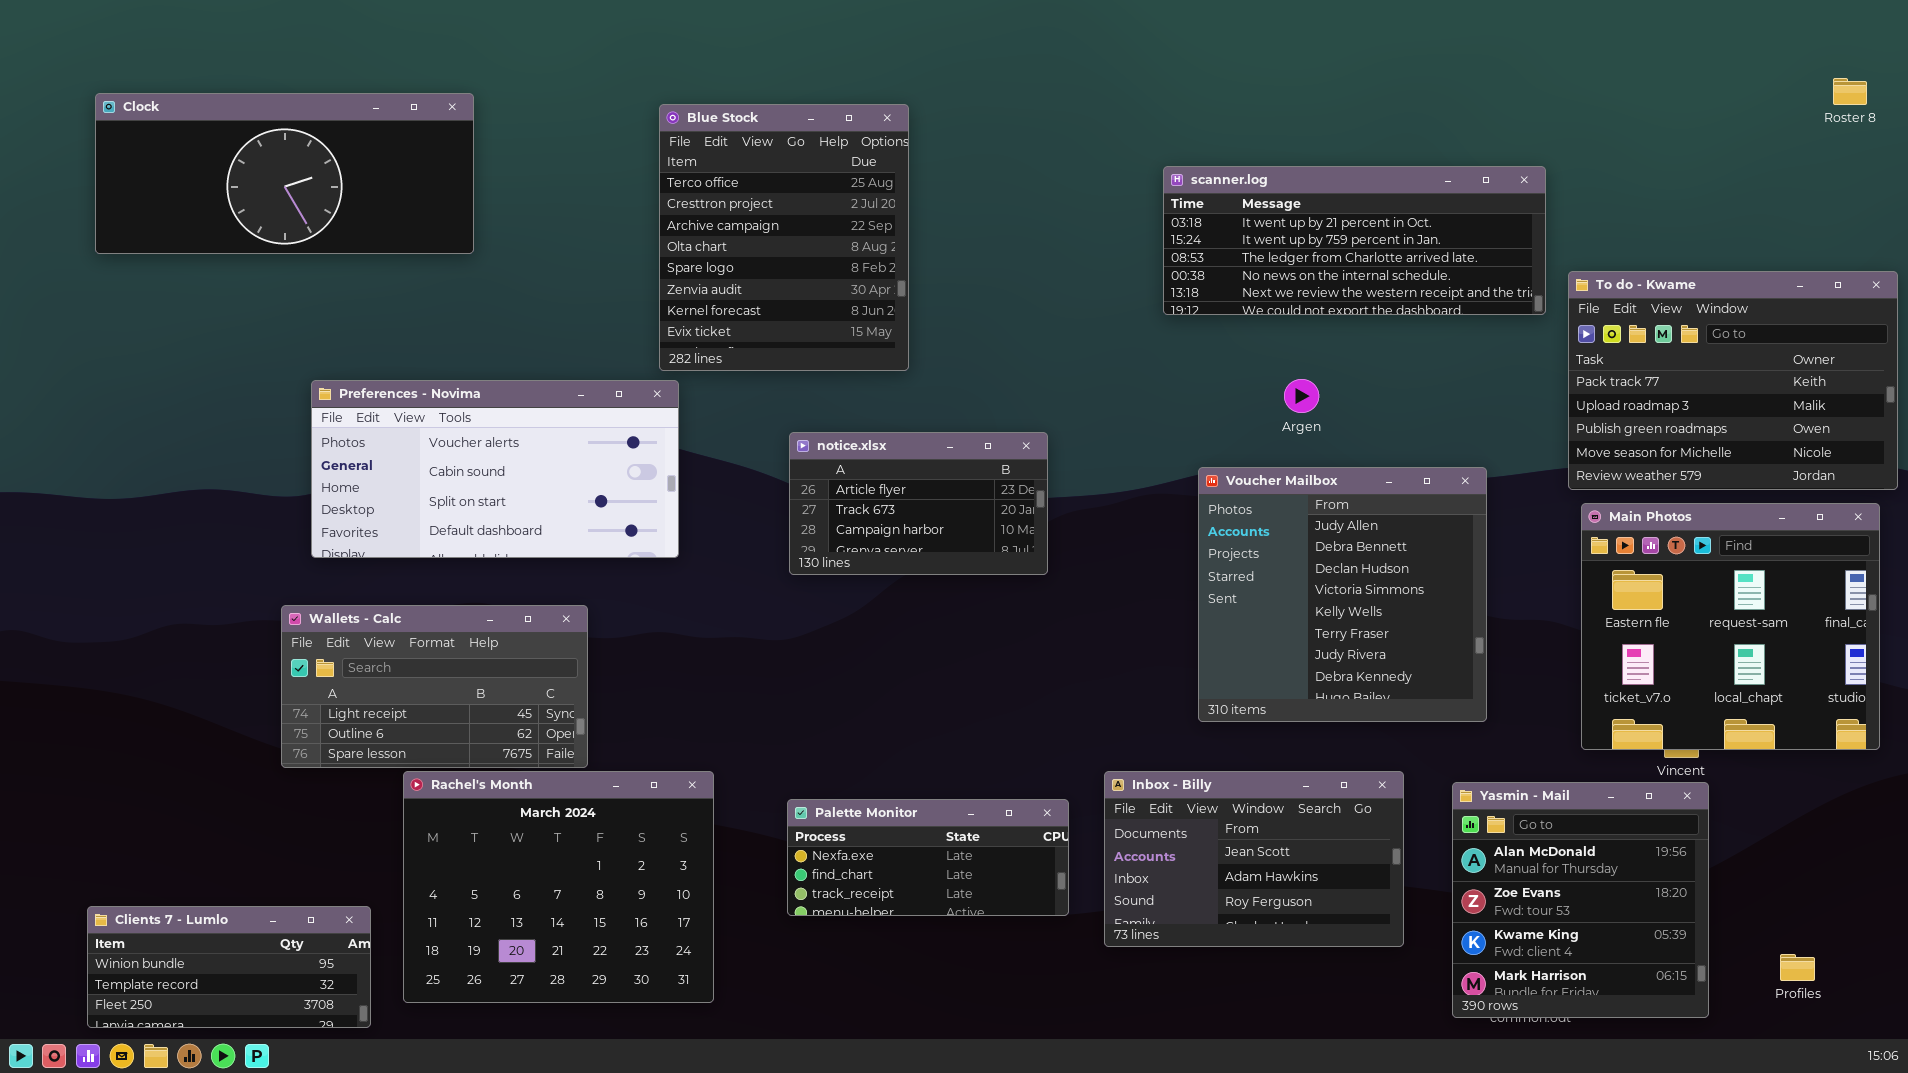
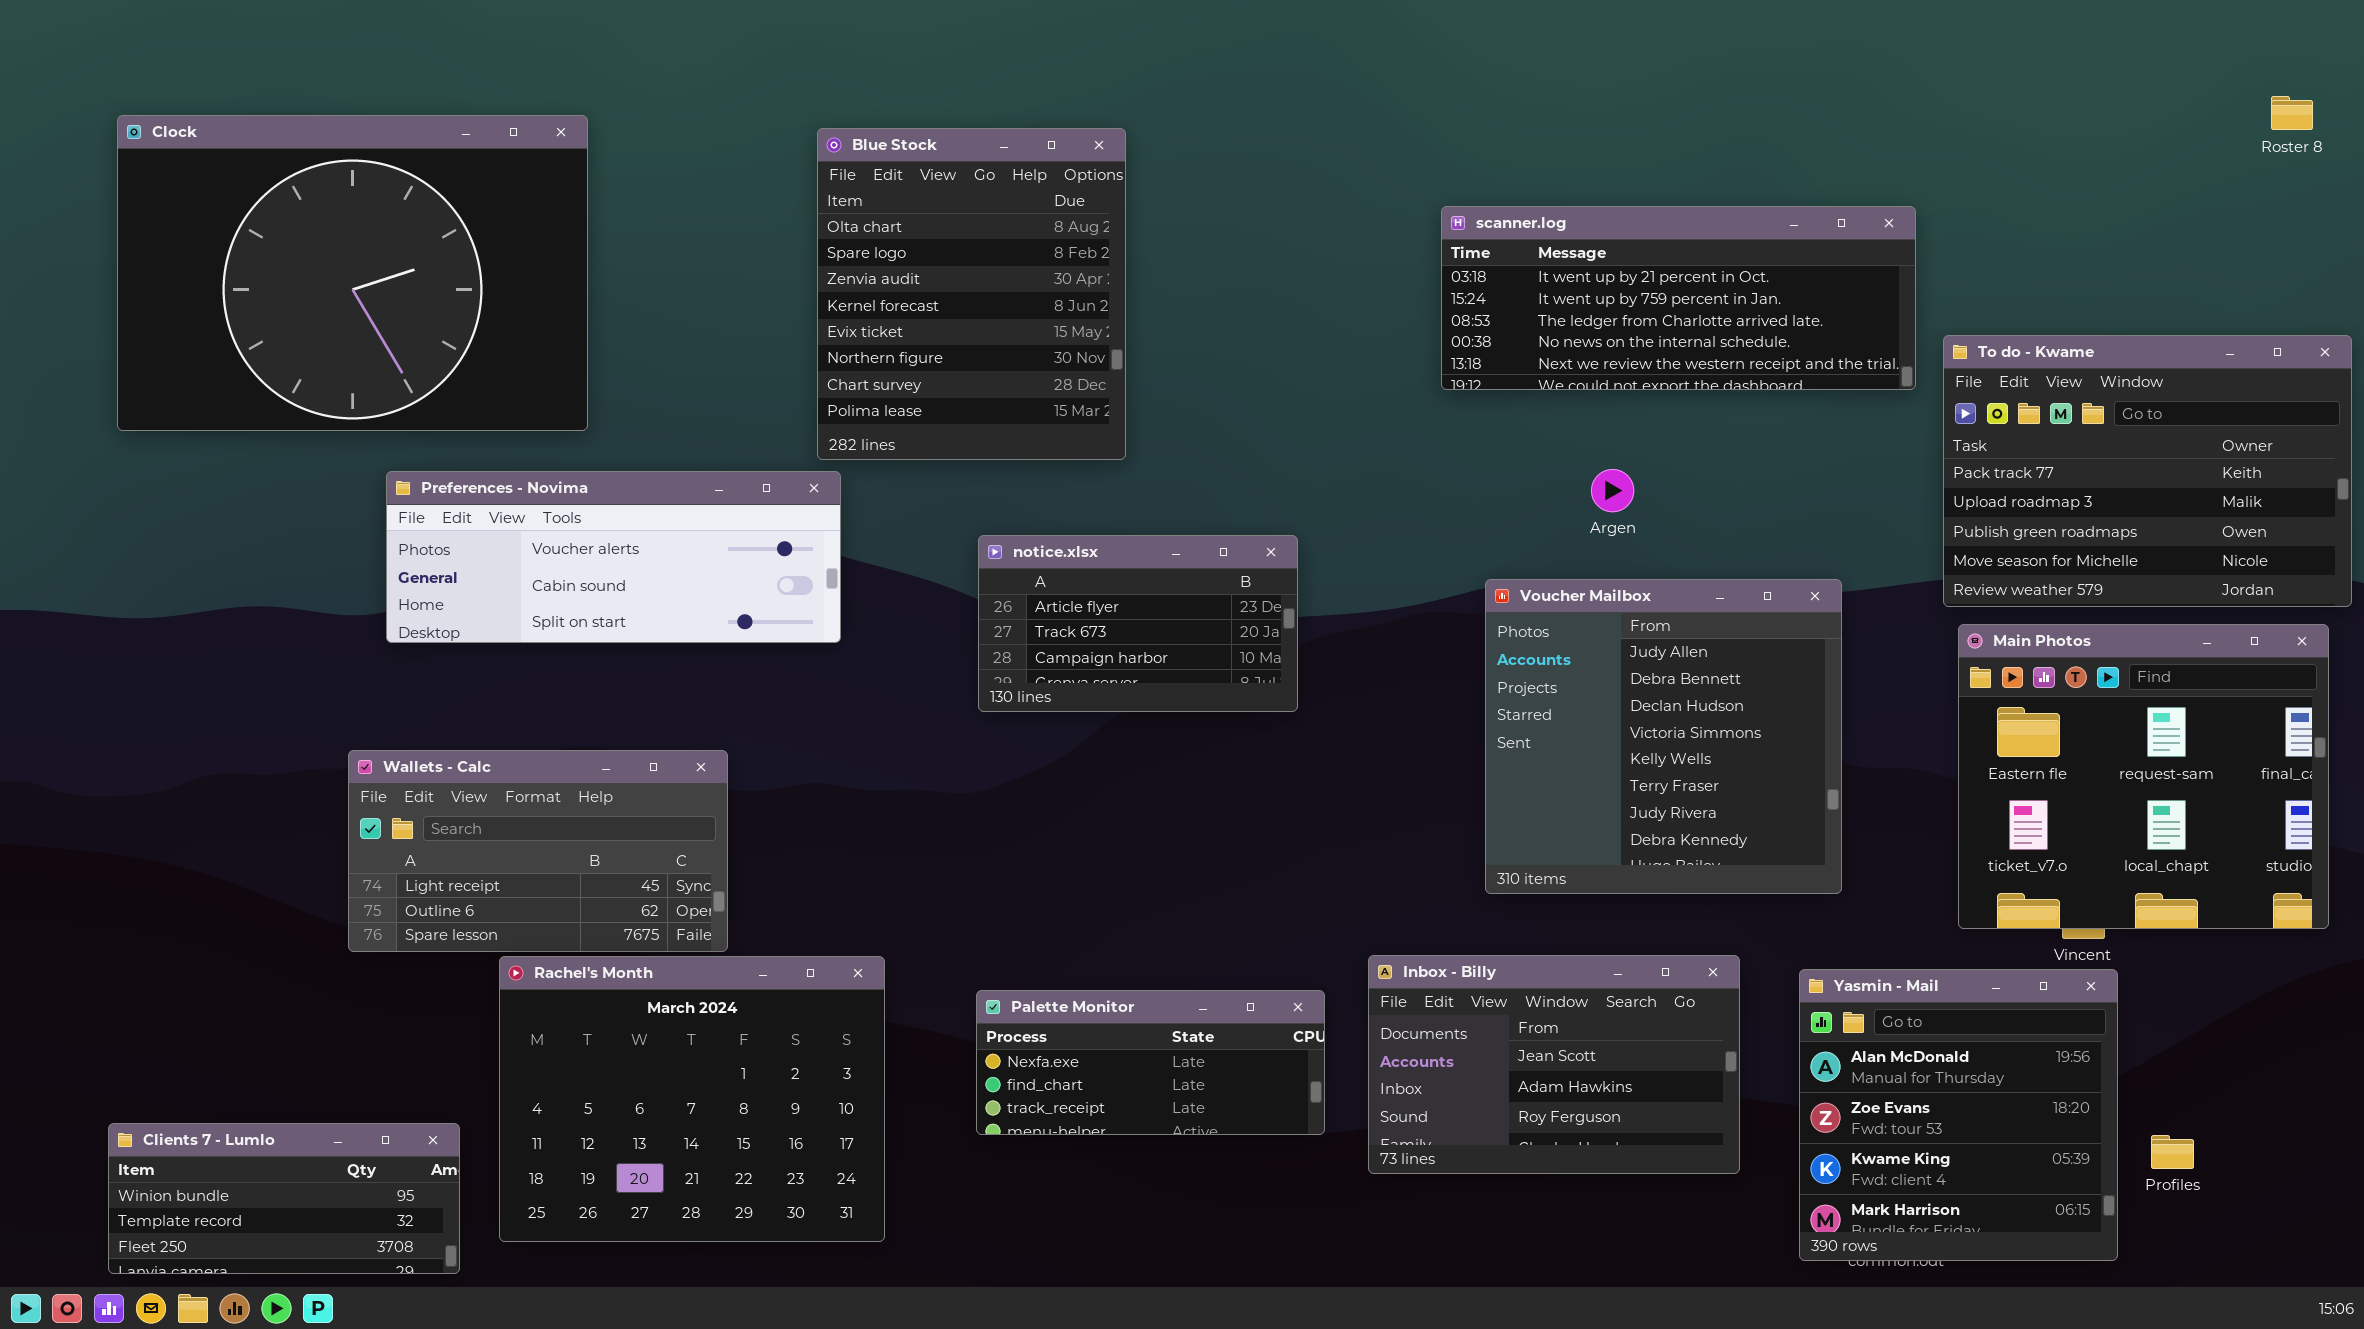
Clock: [95,93,474,254] -> [117,115,588,431], resized
Blue Stock: [659,104,909,371] -> [817,128,1126,460], scrolled down 3 rows
Preferences - Novima: [311,380,679,558] -> [386,471,841,643], resized
Profiles: [1780,954,1815,981] -> [2151,1135,2194,1169], moved

